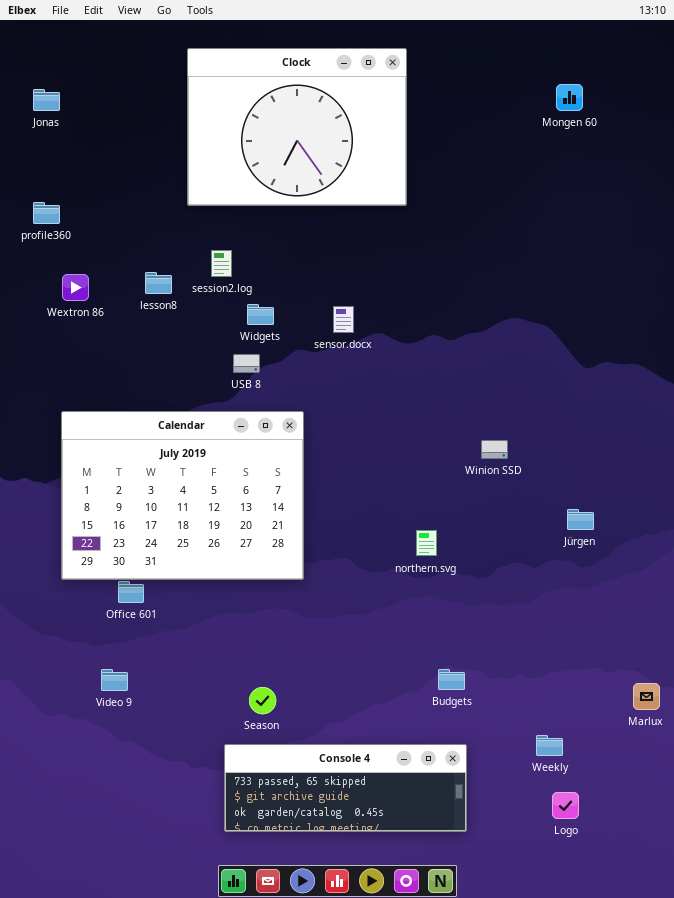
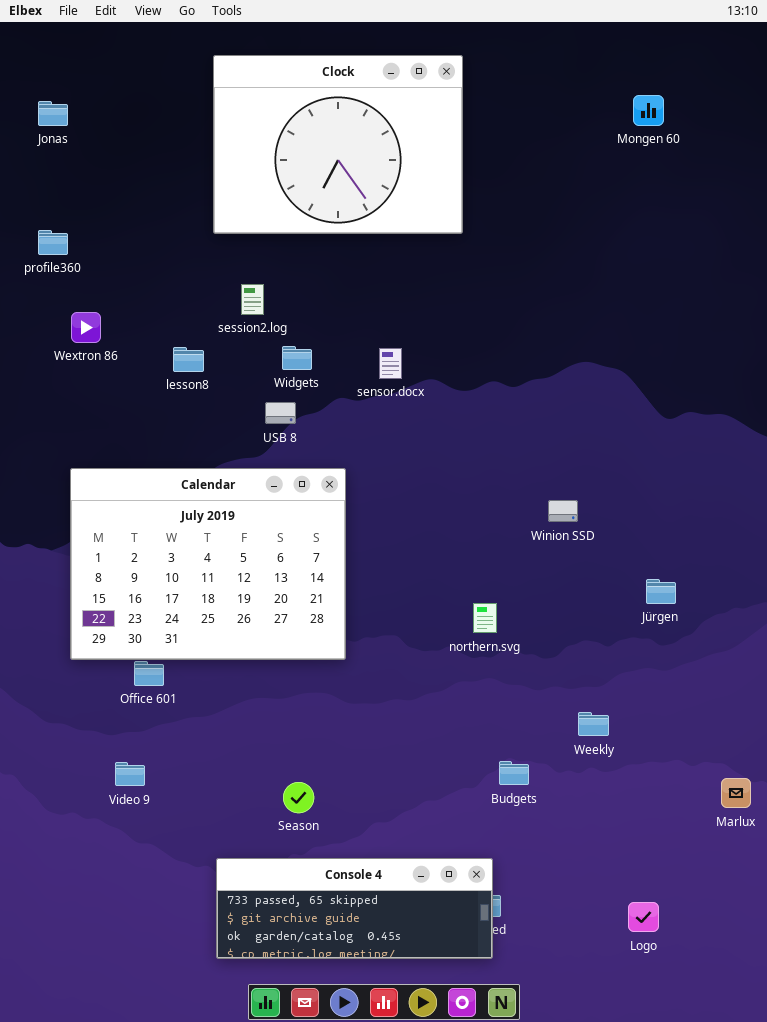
lesson8: [145,272,172,294] -> [173,347,204,372], moved
Weekly: [536,735,563,756] -> [578,712,609,736], moved
Console 4: [224,744,467,832] -> [216,858,493,959], moved

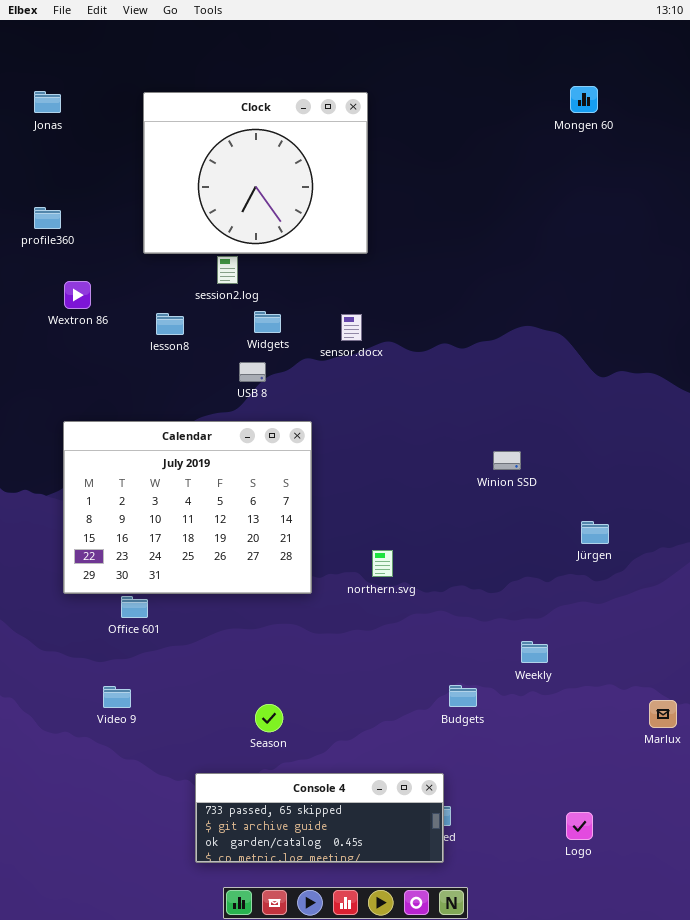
Clock: [213,55,463,234] -> [143,92,368,254], moved
northern.svg: [473,603,497,633] -> [372,550,393,577], moved

